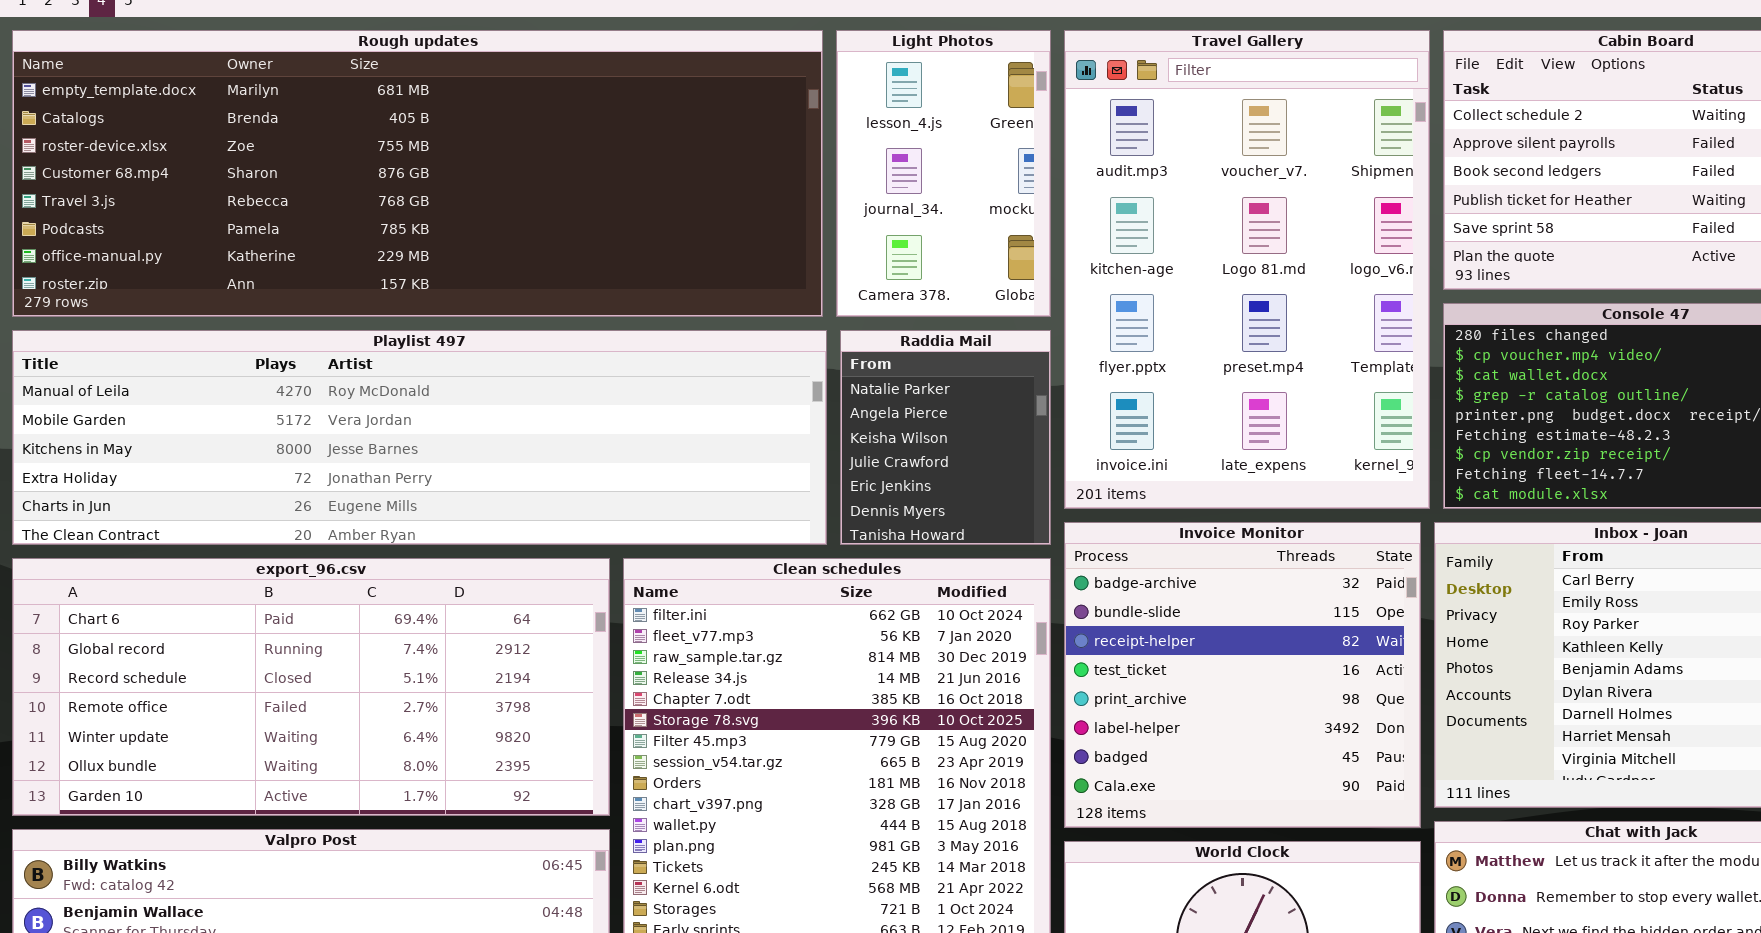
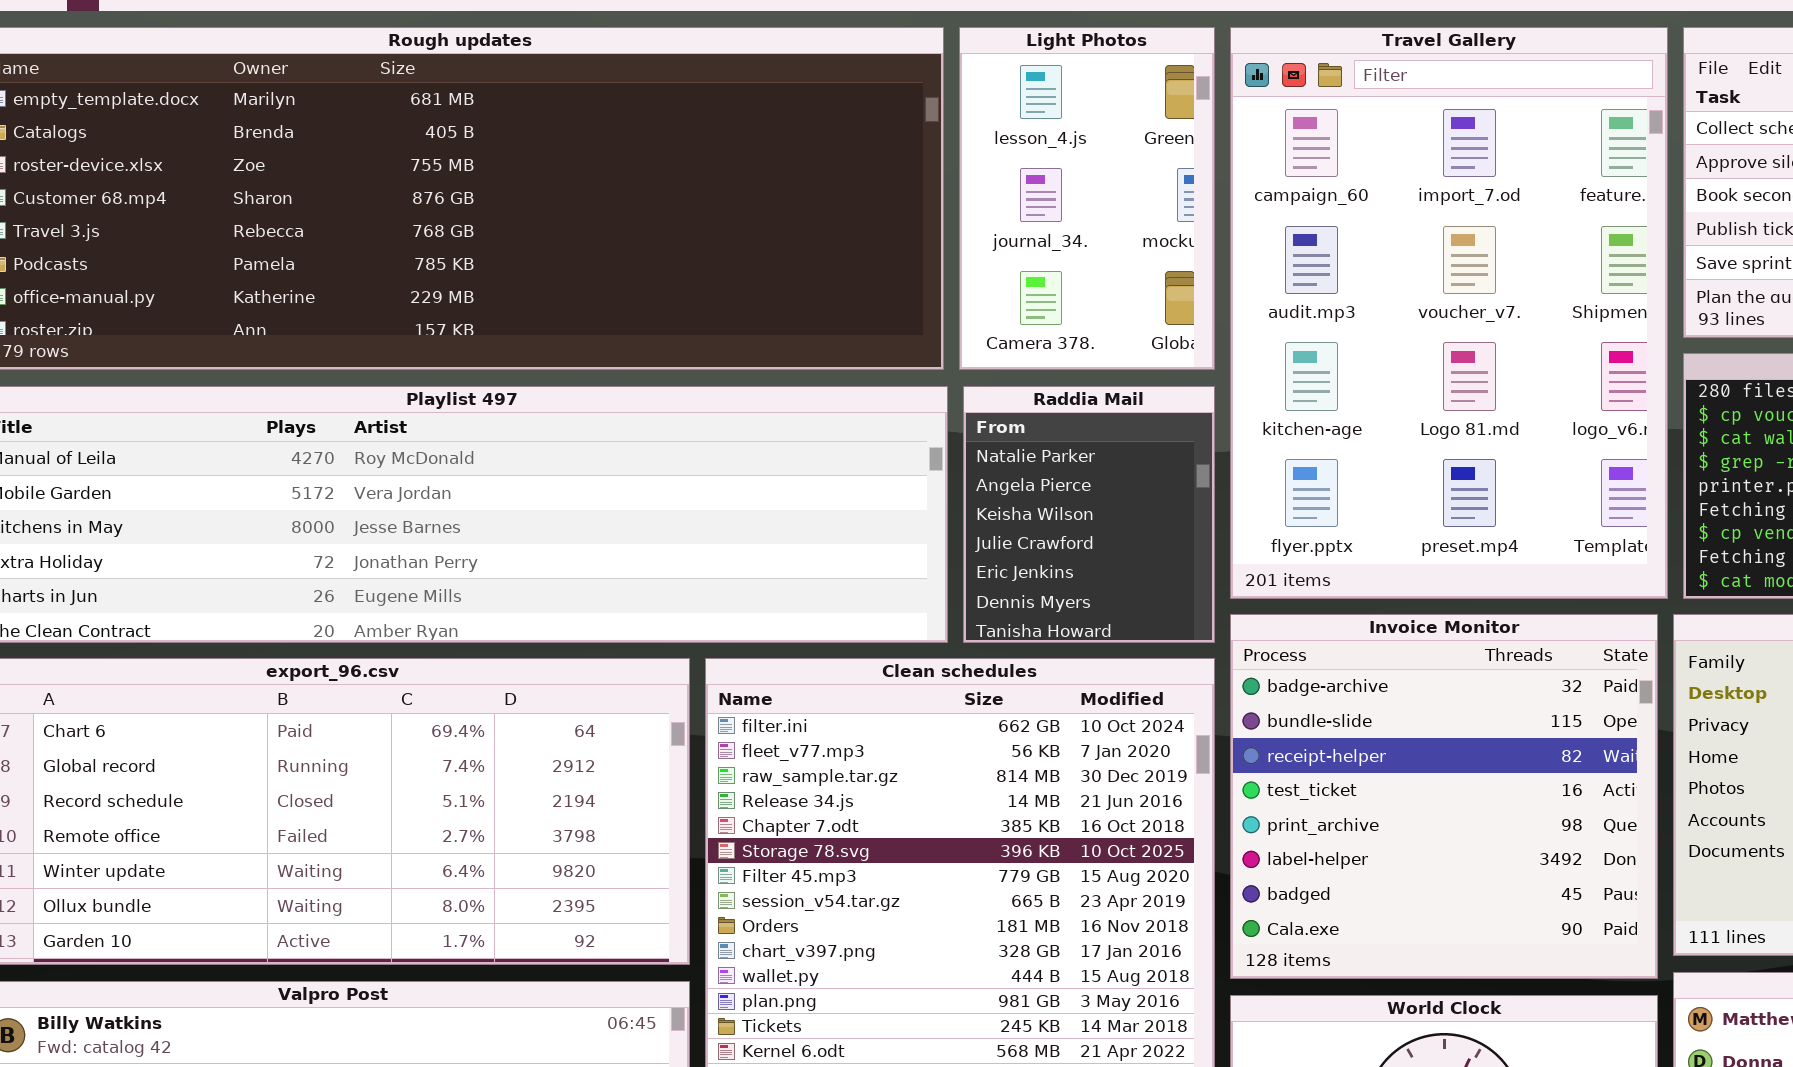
Travel Gallery: [1064,30,1430,509] -> [1230,27,1668,599], scrolled up 1 row

